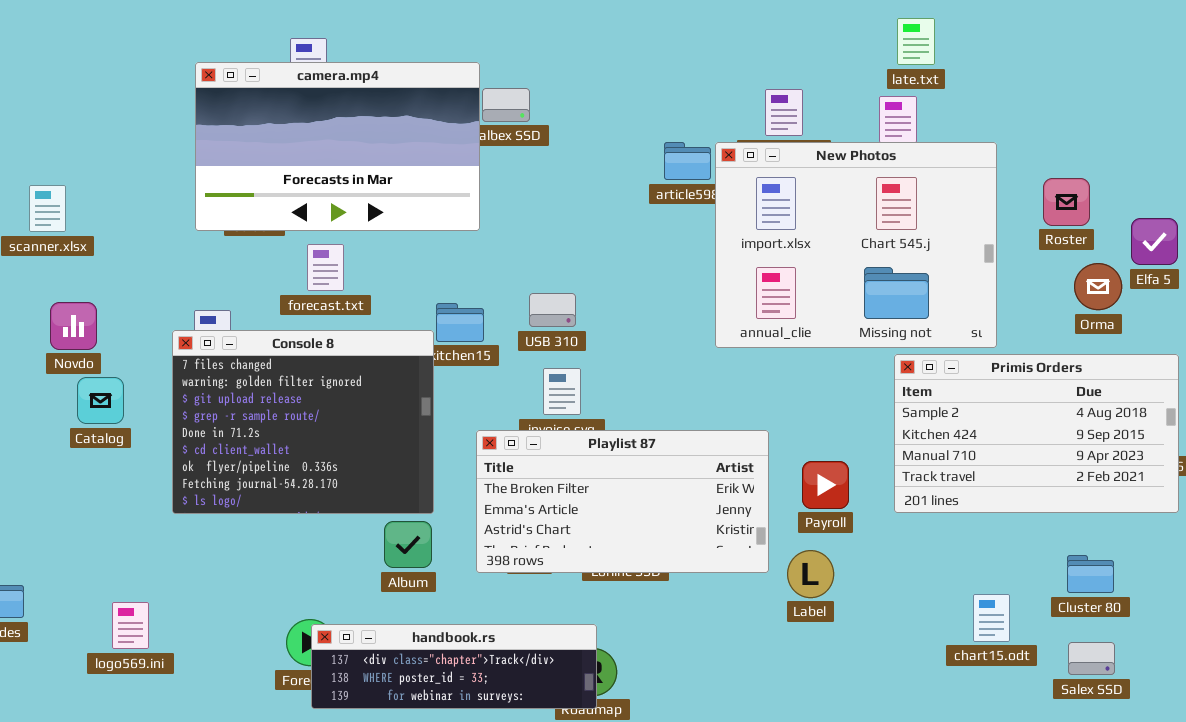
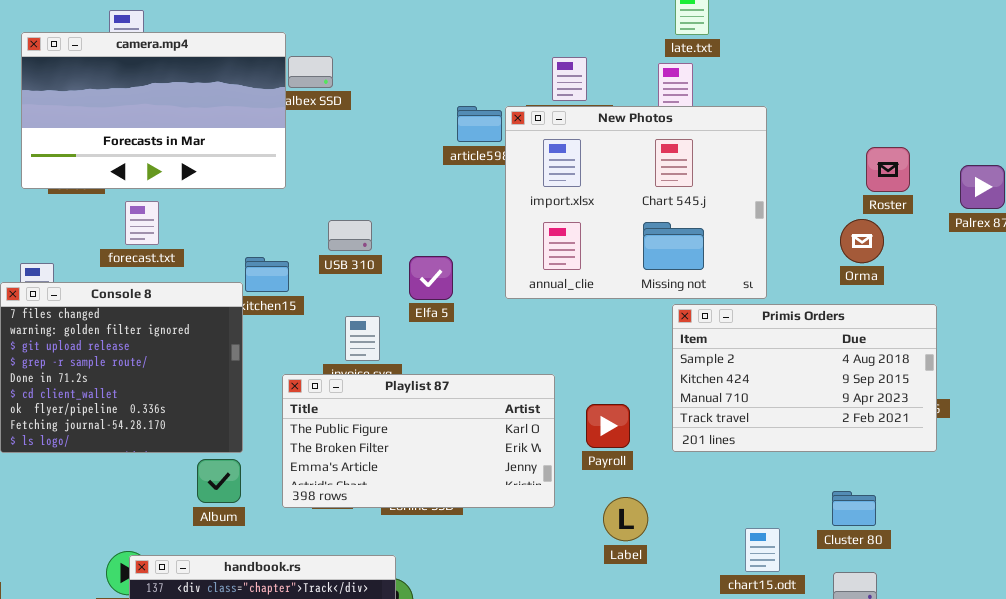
Roster: [1043,178,1090,226] -> [866,147,910,192], moved
Elfa 5: [1131,218,1178,265] -> [409,256,453,300], moved
USB 310: [529,293,576,327] -> [328,220,372,251], moved
Playlist 87: [476,430,769,573] -> [282,374,555,508], scrolled up 1 row
Label: [787,550,834,598] -> [603,497,648,541], moved

